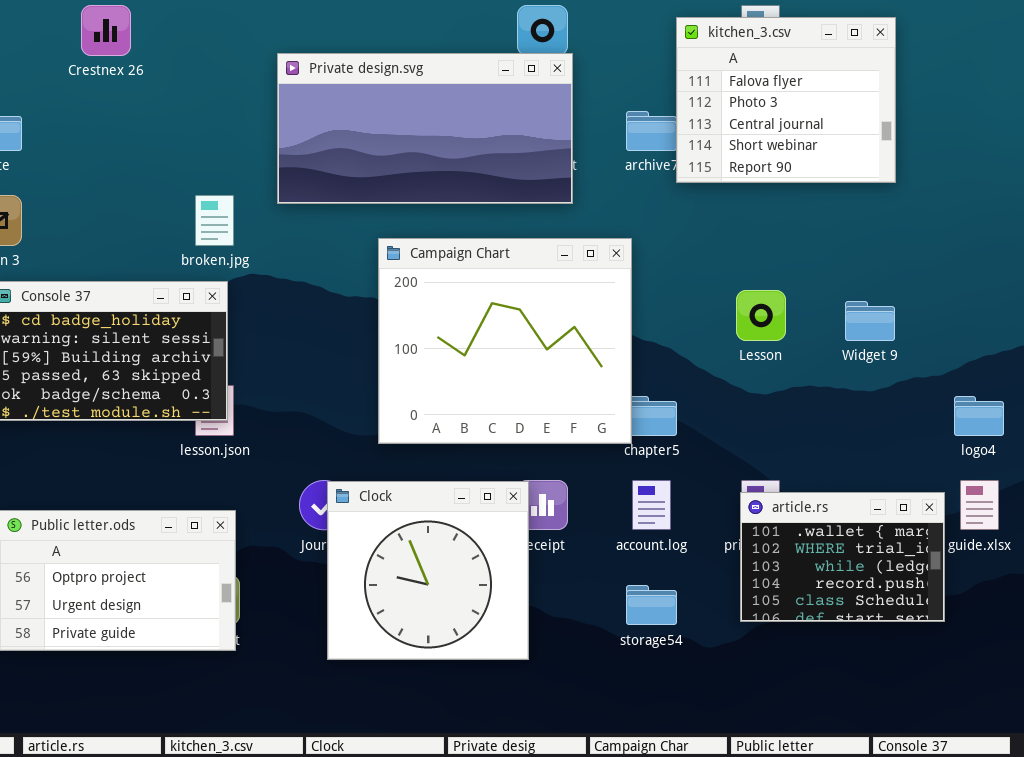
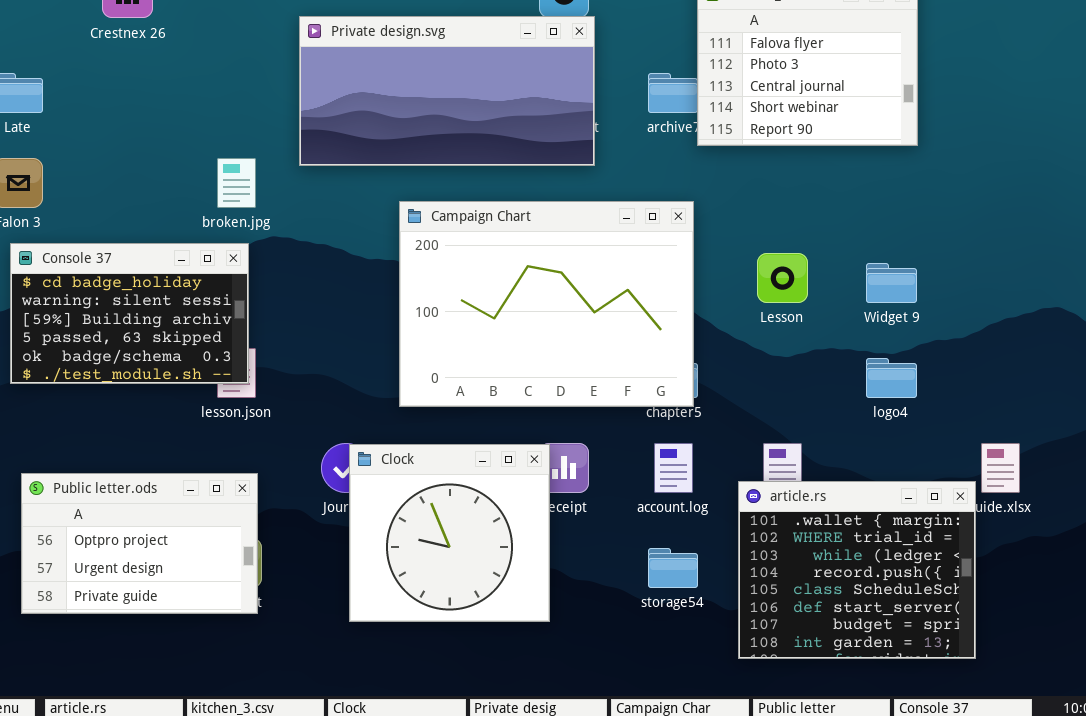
Campaign Chart: [378,238,632,444] -> [399,201,694,407], resized
logo4: [954,396,1004,436] -> [866,358,917,398], moved
article.rs: [740,492,945,622] -> [738,481,976,659], moved, resized

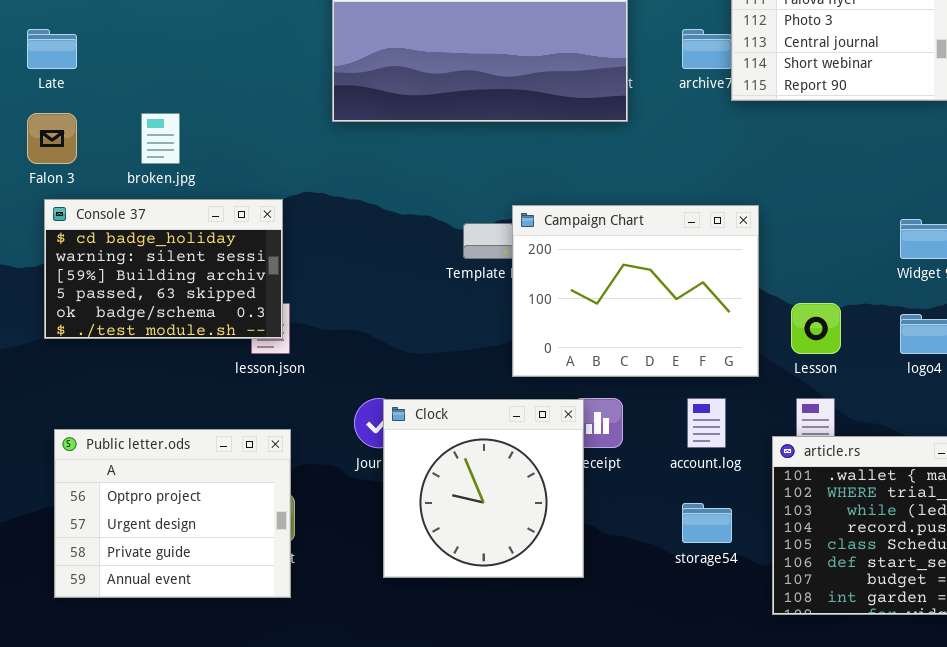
broken.jpg: [217,158,256,208] -> [141,113,180,164], moved
Campaign Chart: [399,201,694,407] -> [512,205,759,377], moved, resized
Lesson: [757,253,808,303] -> [791,303,841,354], moved
Public letter.ods: [21,473,258,614] -> [54,429,291,598], resized

